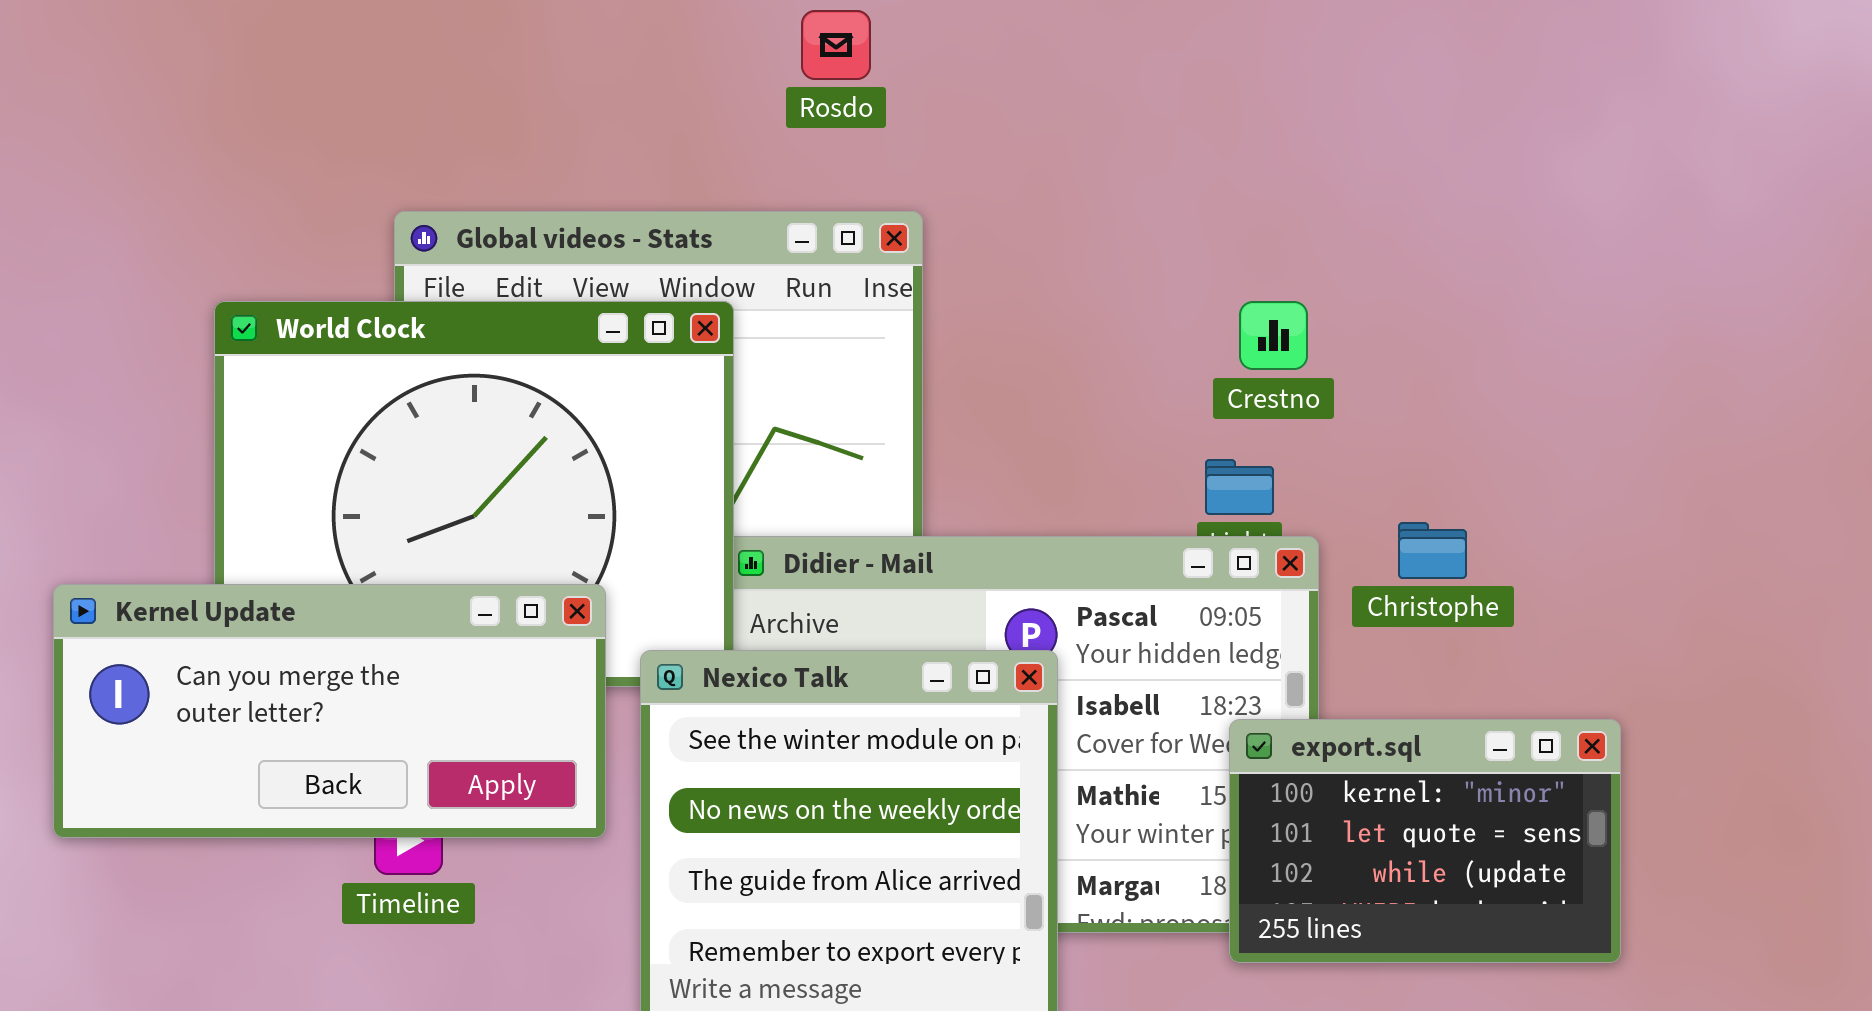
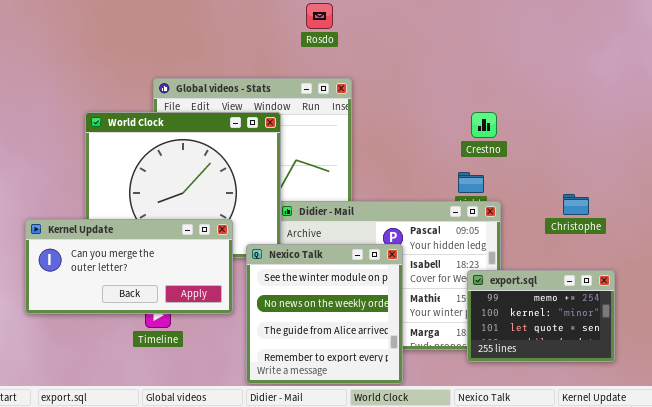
Christophe: [1398,522,1467,579] -> [563,194,589,215], moved
export.sql: [1229,719,1621,963] -> [467,270,615,362], scrolled up 1 row

